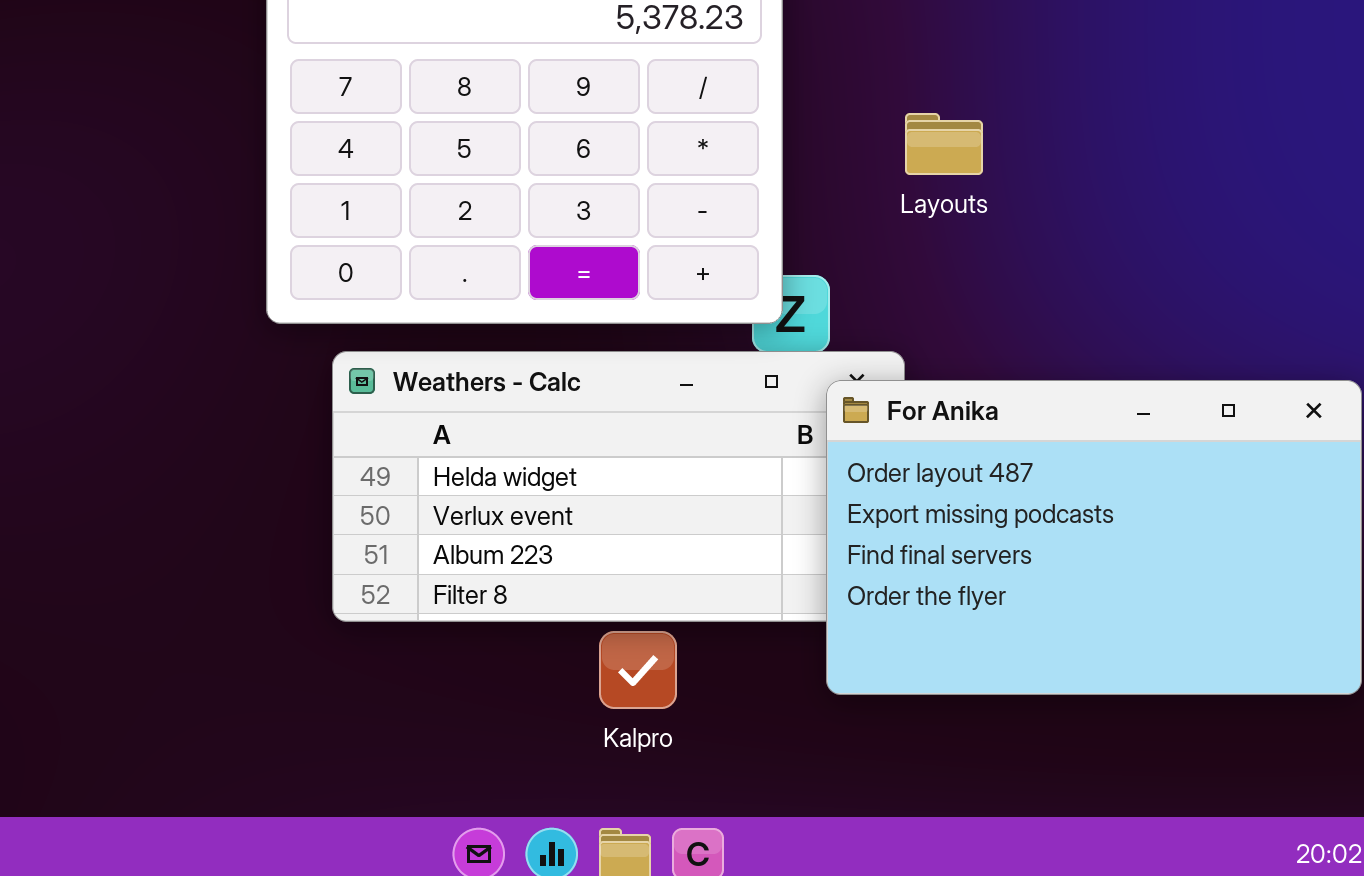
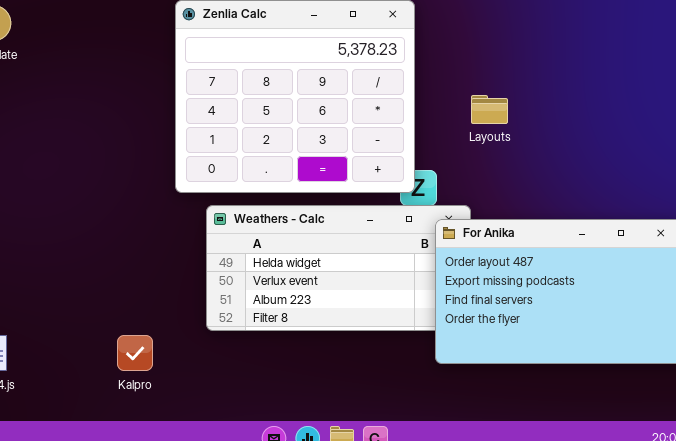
Kalpro: [599,631,677,709] -> [117,335,153,371], moved

